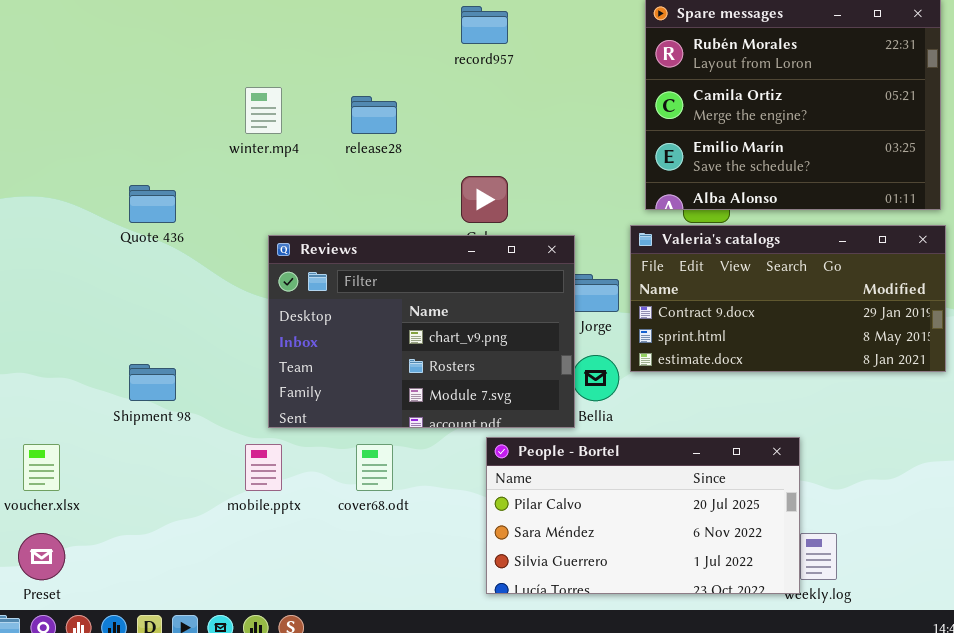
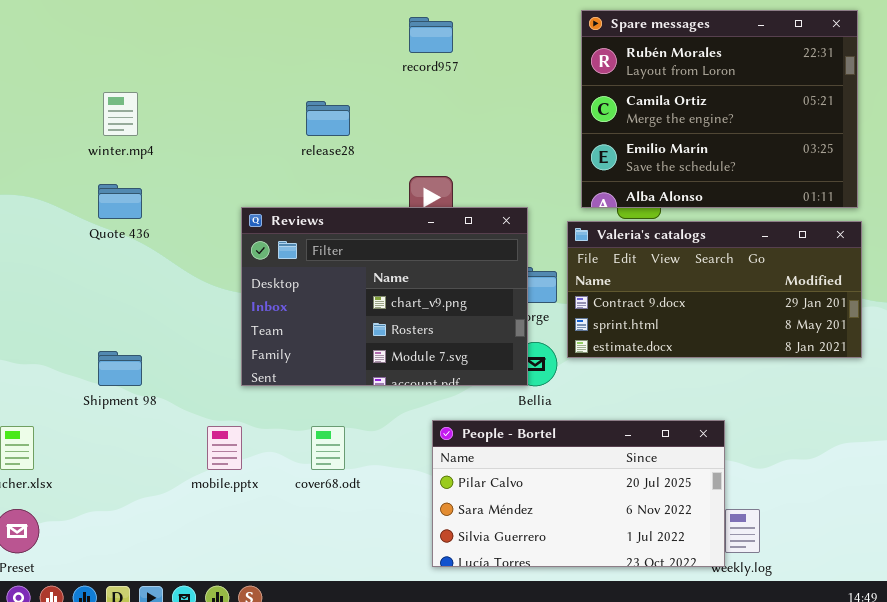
winter.mp4: [245,87,282,134] -> [103,92,138,136], moved
Reviews: [268,235,575,428] -> [241,207,528,386], moved

